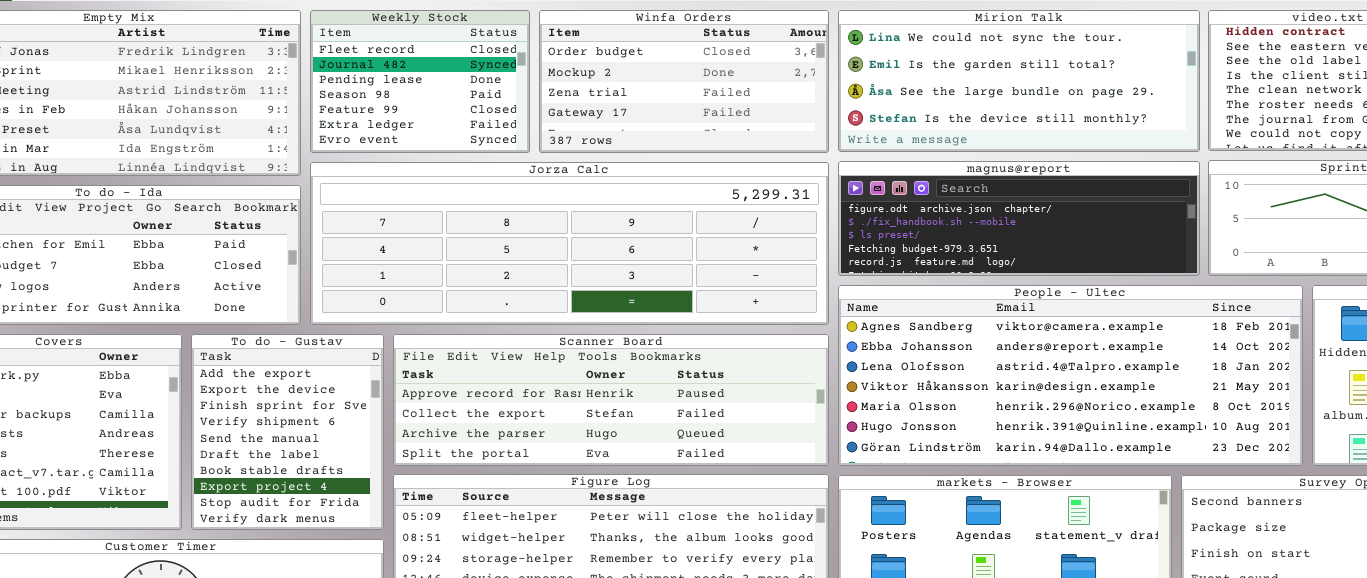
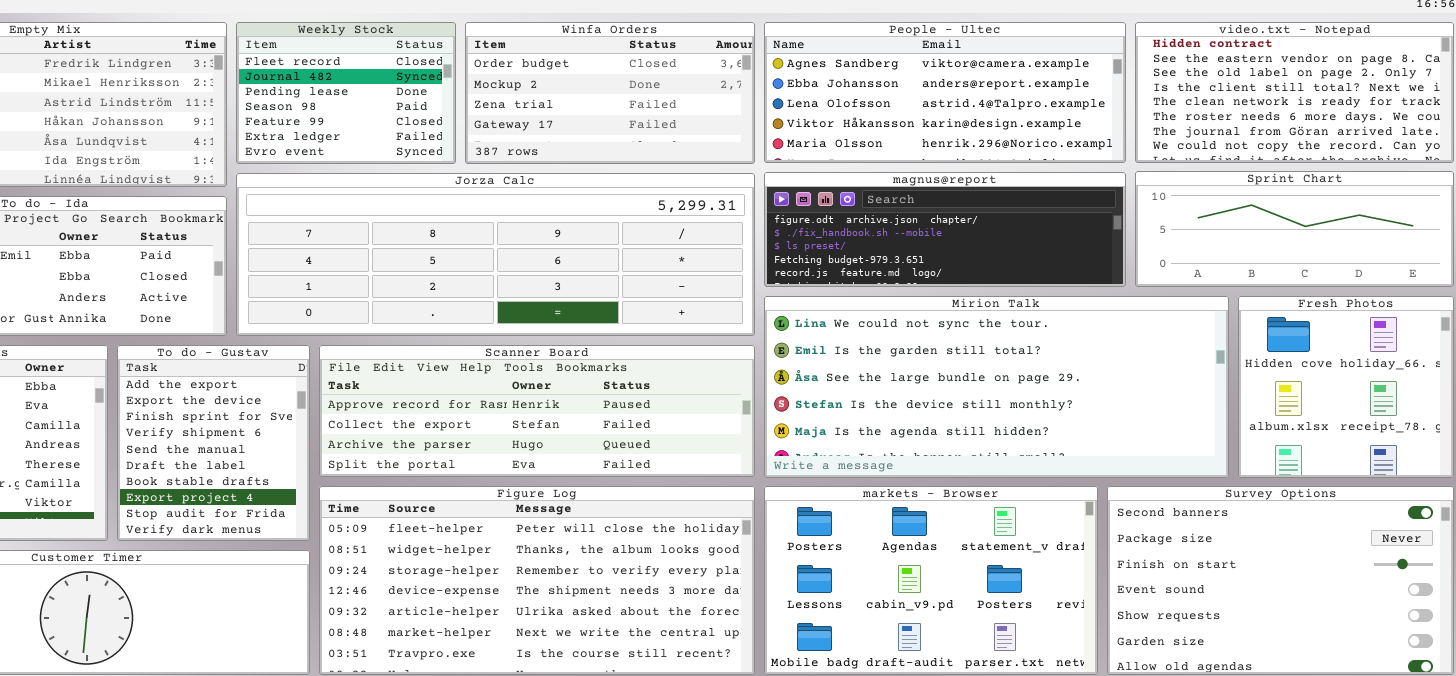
Mirion Talk: [838,10,1200,152] -> [764,296,1229,478], moved, resized
People - Ultec: [838,285,1303,466] -> [764,22,1126,163], moved, resized

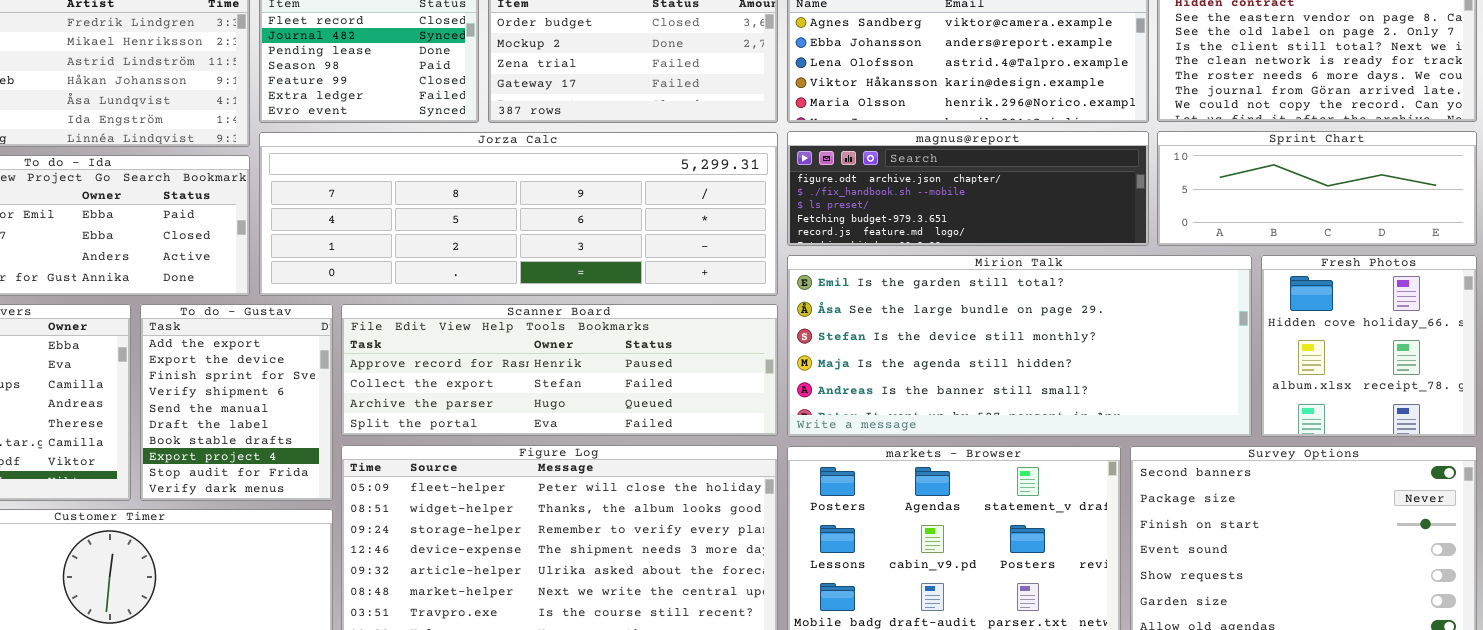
Mirion Talk: [764,296,1229,478] -> [787,255,1252,437], scrolled down 1 row

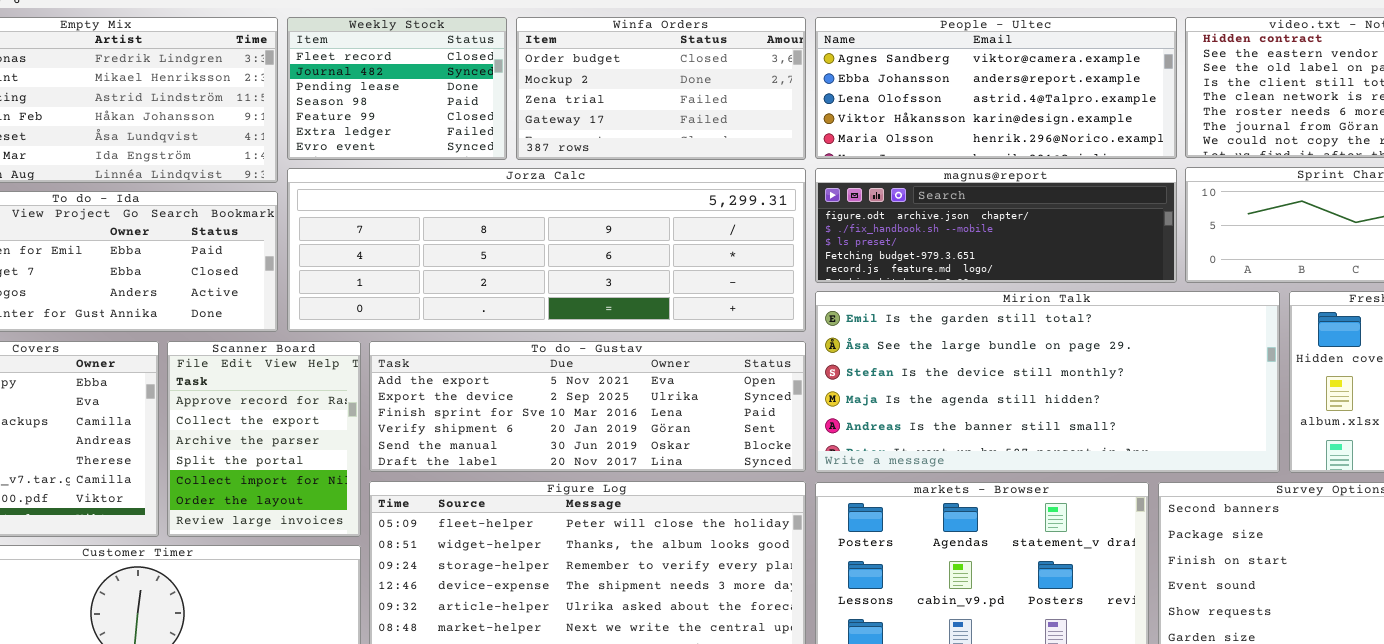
To do - Gustav: [140,304,333,501] -> [369,341,806,472], moved, resized
Scanner Board: [341,304,778,436] -> [167,341,361,537], moved, resized

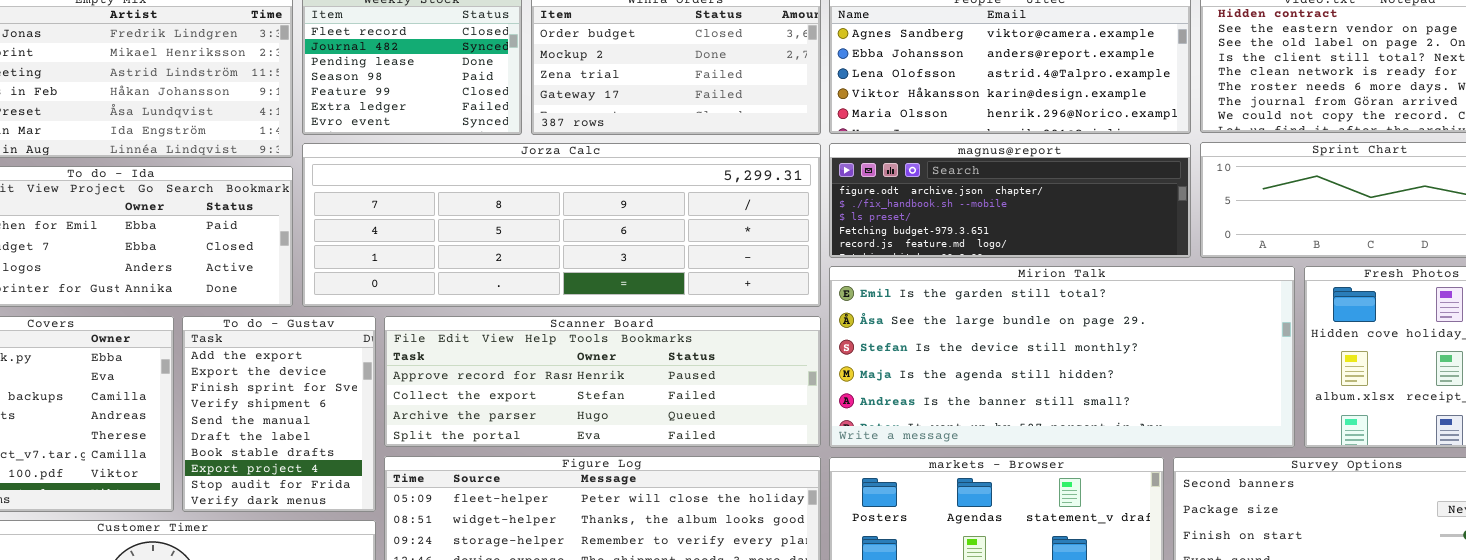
Scanner Board: [167,341,361,537] -> [384,316,821,447], moved, resized
To do - Gustav: [369,341,806,472] -> [182,316,376,512], moved, resized

